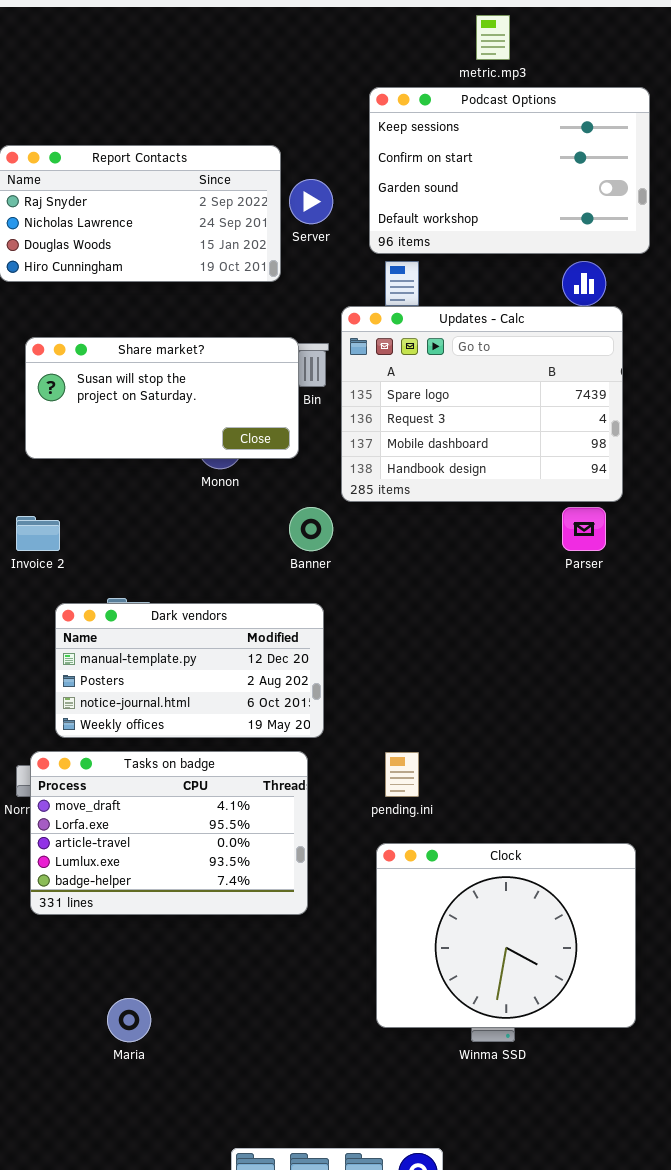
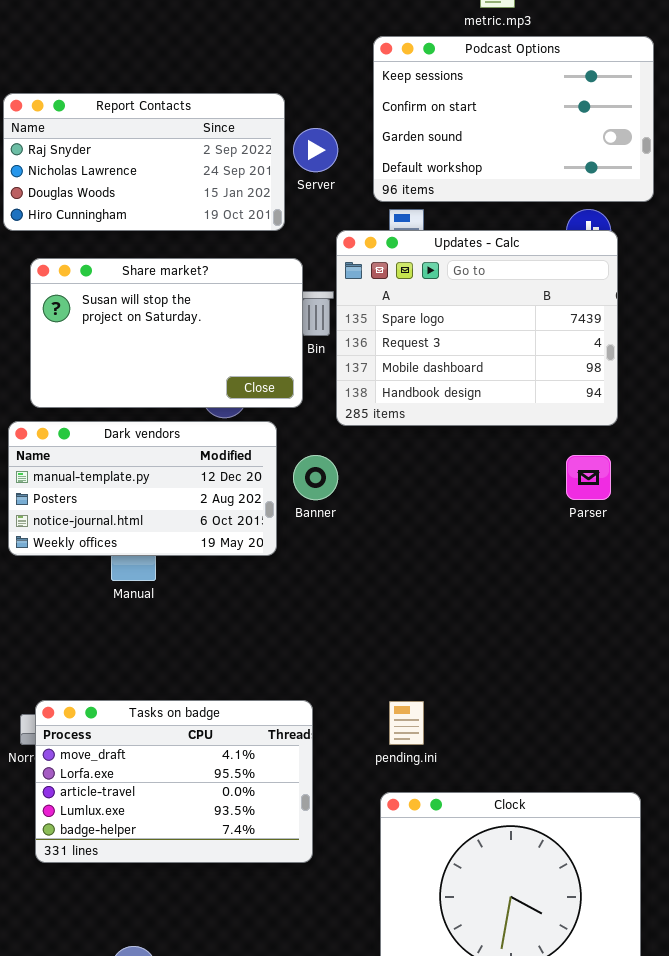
Updates - Calc: [341,306,623,502] -> [336,230,618,426], moved
Share market?: [25,337,299,459] -> [30,258,303,408], resized
Dark vendors: [55,603,324,738] -> [8,421,277,556], moved

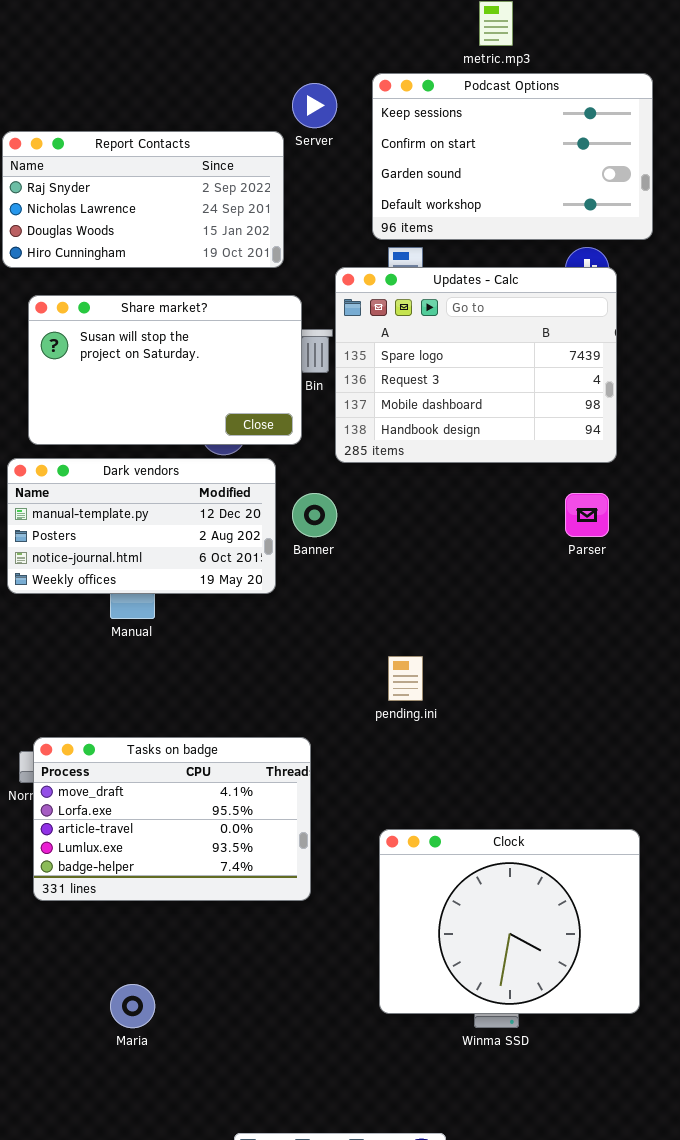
Server: [293,128,338,172] -> [292,83,337,128], moved
pending.ini: [389,701,424,745] -> [388,656,423,701], moved

